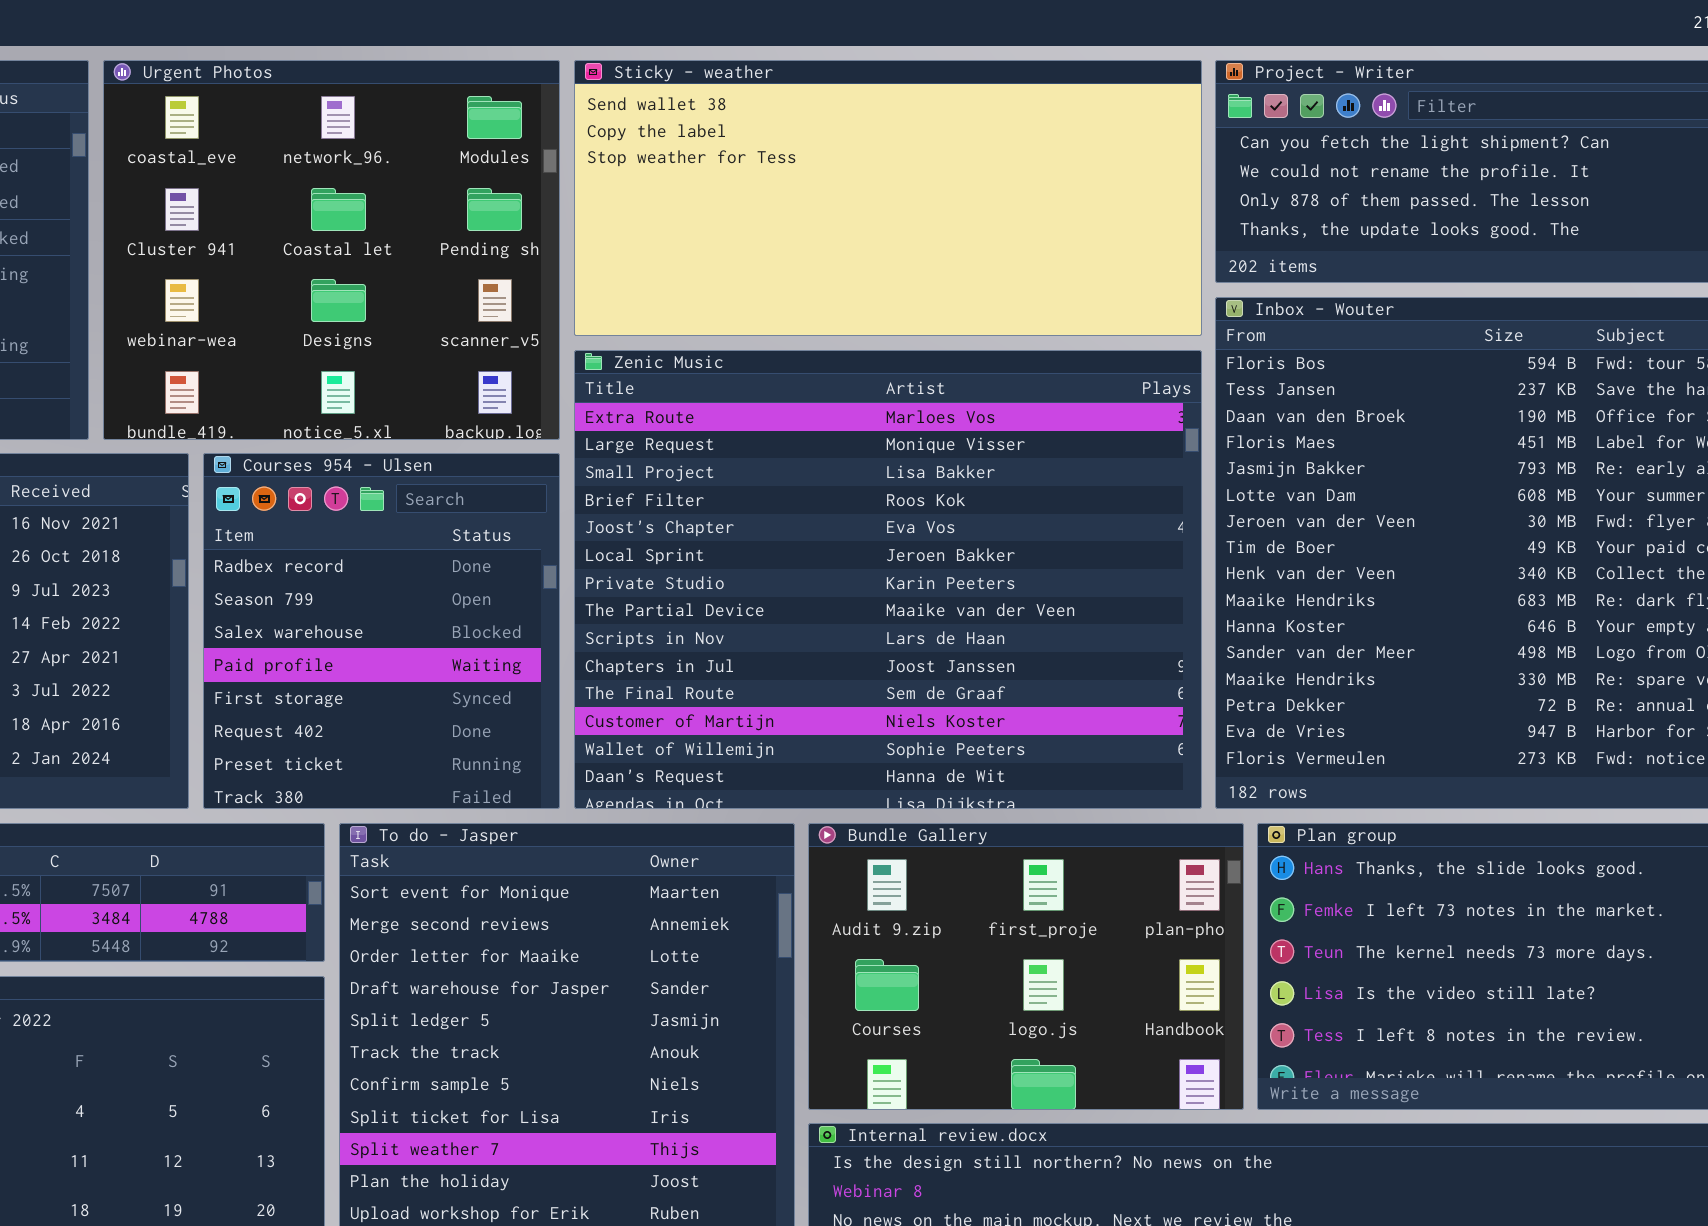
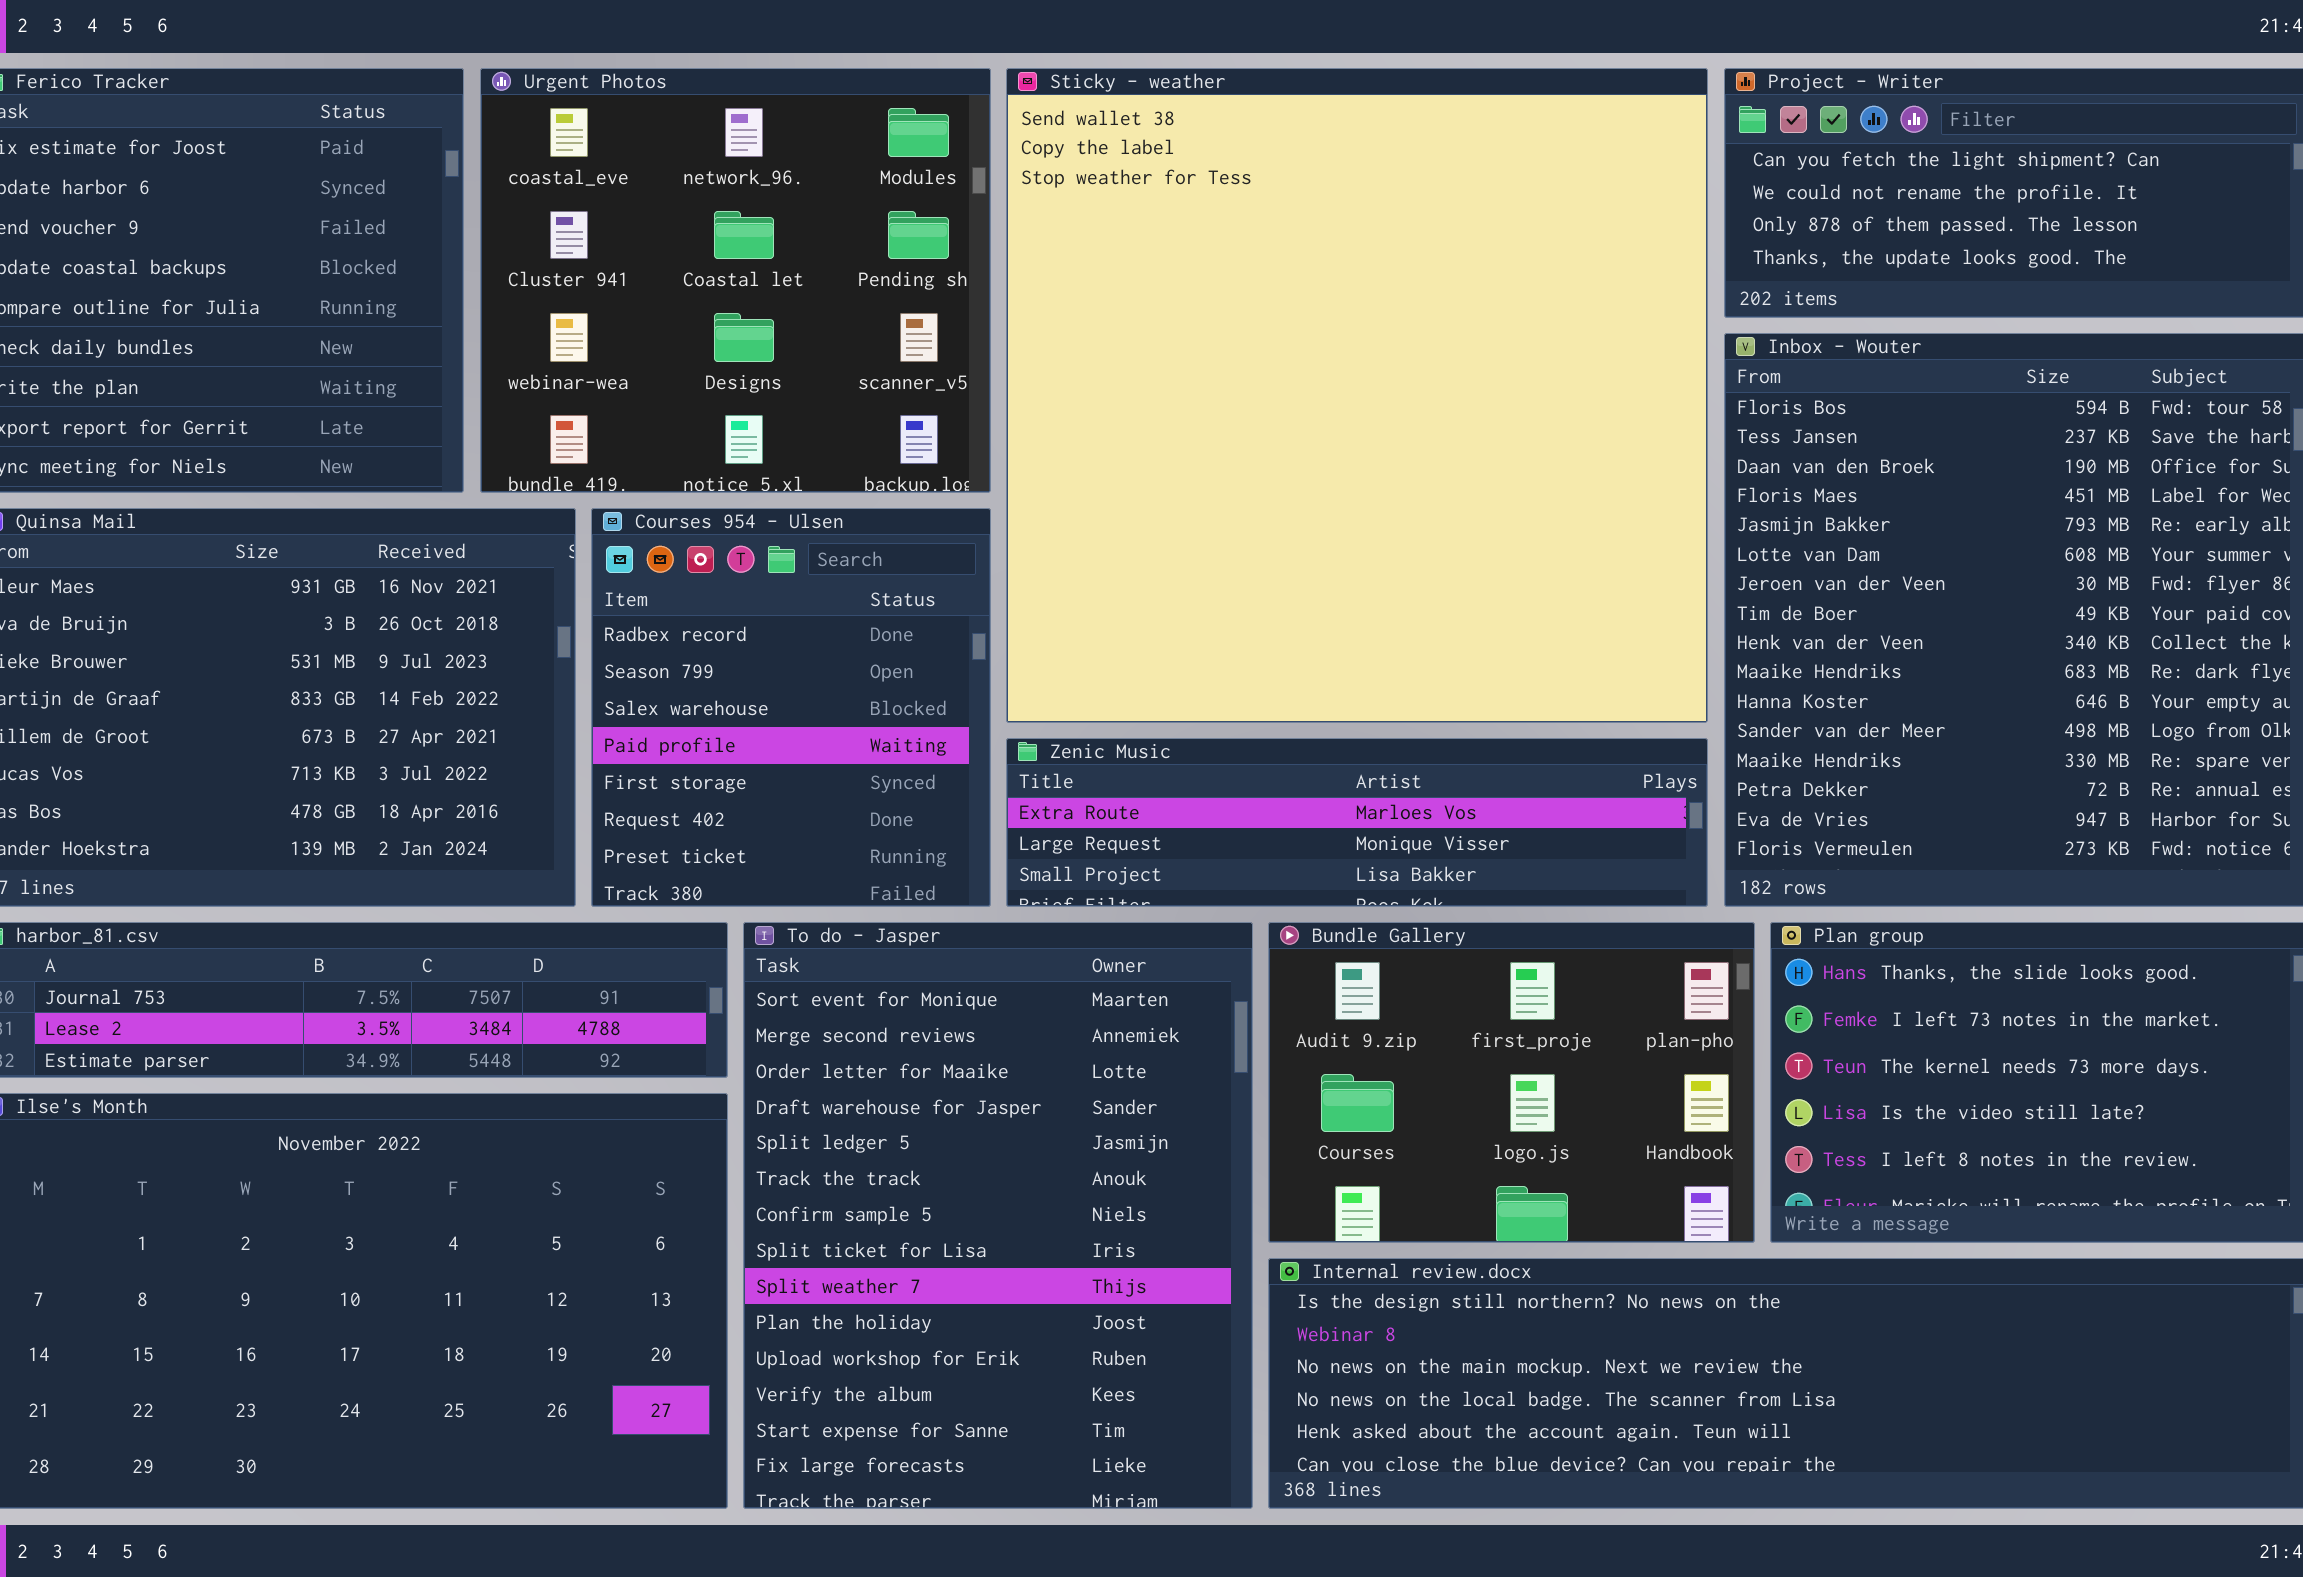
Sticky - weather: [574,60,1202,336] -> [1006,68,1708,723], resized
Zenic Music: [574,350,1202,809] -> [1006,738,1708,907], resized

